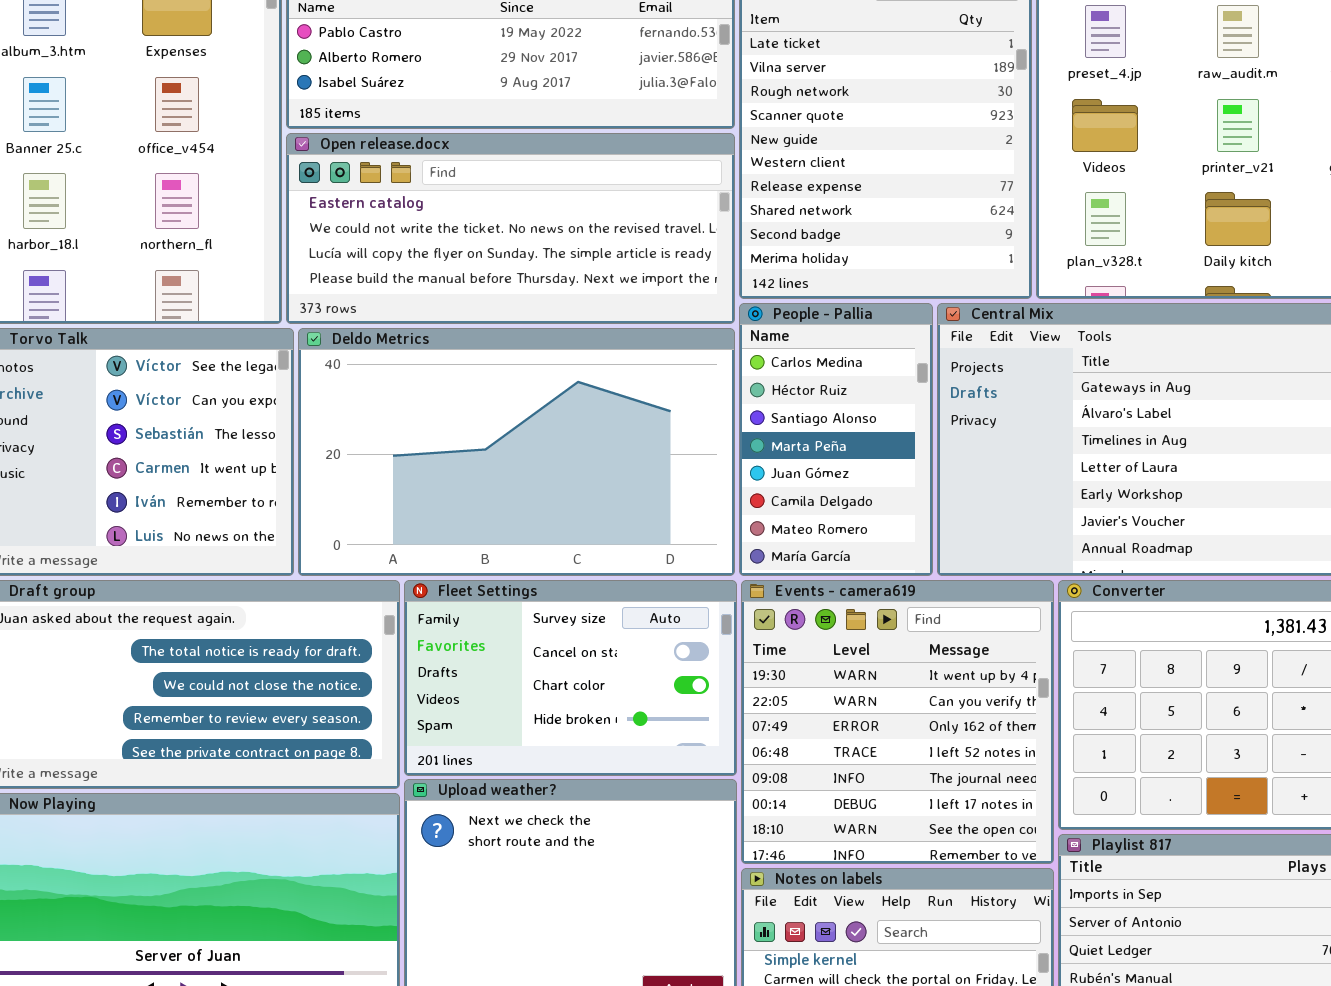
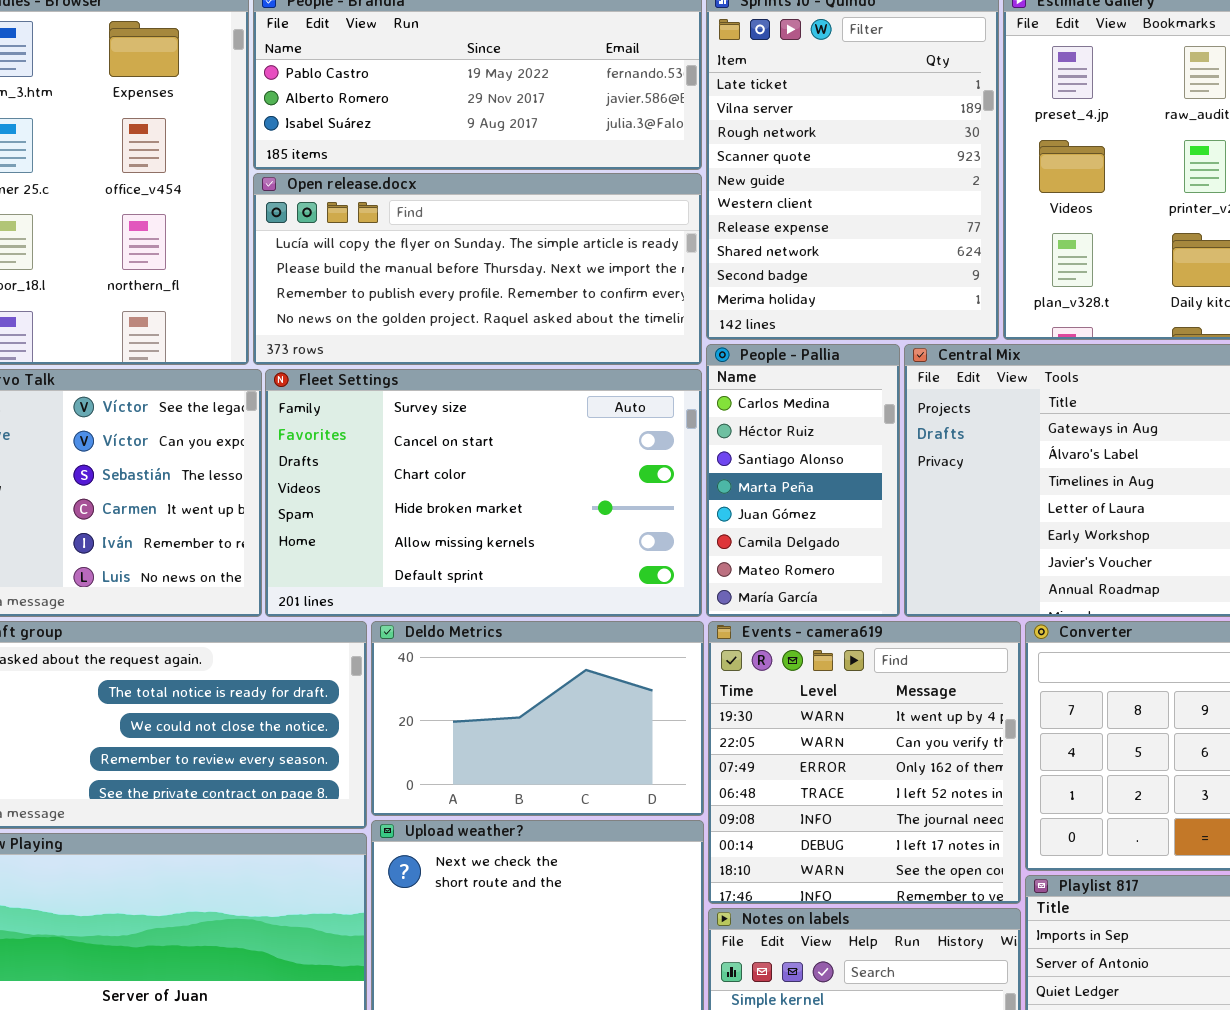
Open release.docx: [286,133,735,324] -> [253,173,702,365], scrolled down 2 rows
Deldo Metrics: [298,328,735,576] -> [371,621,704,816], moved, resized
Fleet Settings: [404,580,737,776] -> [265,369,702,617], moved, resized

